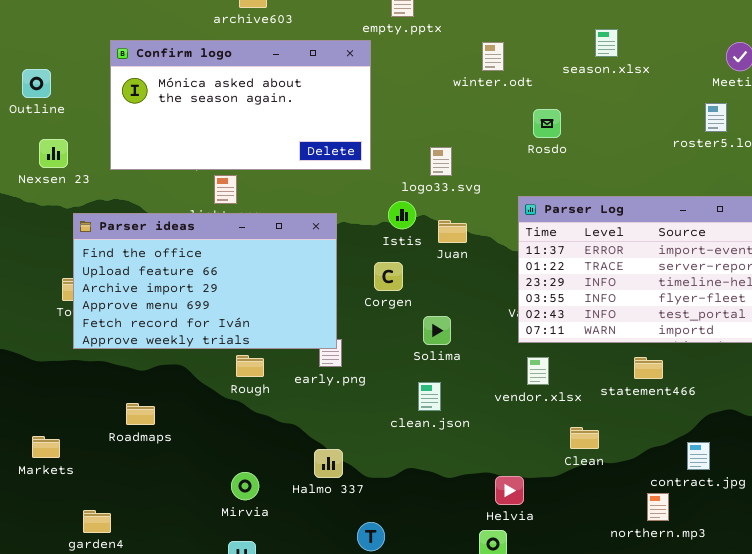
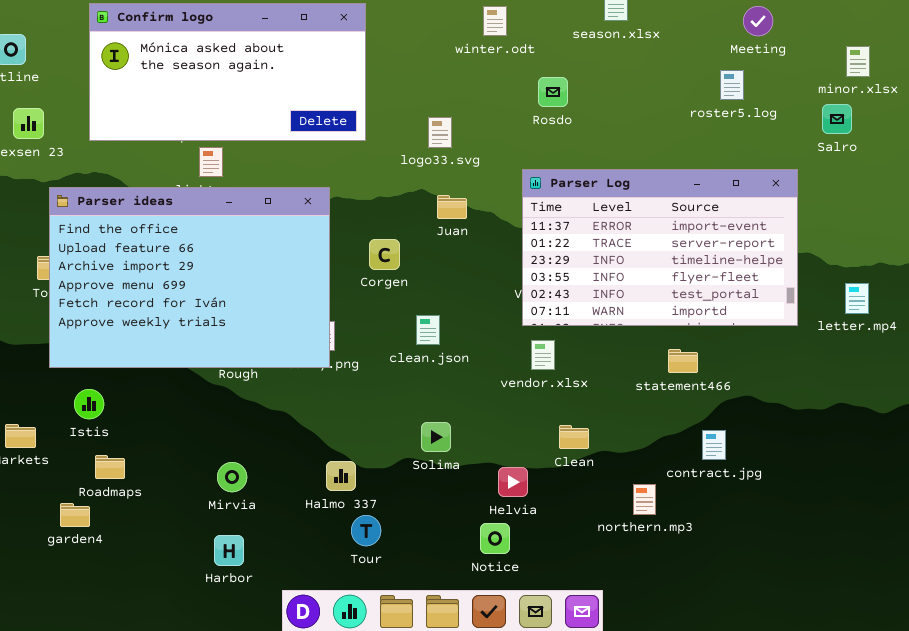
Istis: [388,201,416,229] -> [74,389,104,419], moved
Parser ideas: [73,213,337,349] -> [49,187,330,368], resized
Solima: [423,316,451,345] -> [421,422,451,452], moved
statement466: [634,357,663,379] -> [668,349,698,373], moved
clean.json: [418,382,441,411] -> [416,315,440,345], moved
Roadmaps: [126,403,155,425] -> [95,455,125,479], moved
Clean: [570,427,599,449] -> [559,425,589,449], moved
Halmo 337: [314,449,343,478] -> [326,461,356,491], moved
northern.mp3: [647,493,669,521] -> [633,484,656,515], moved

